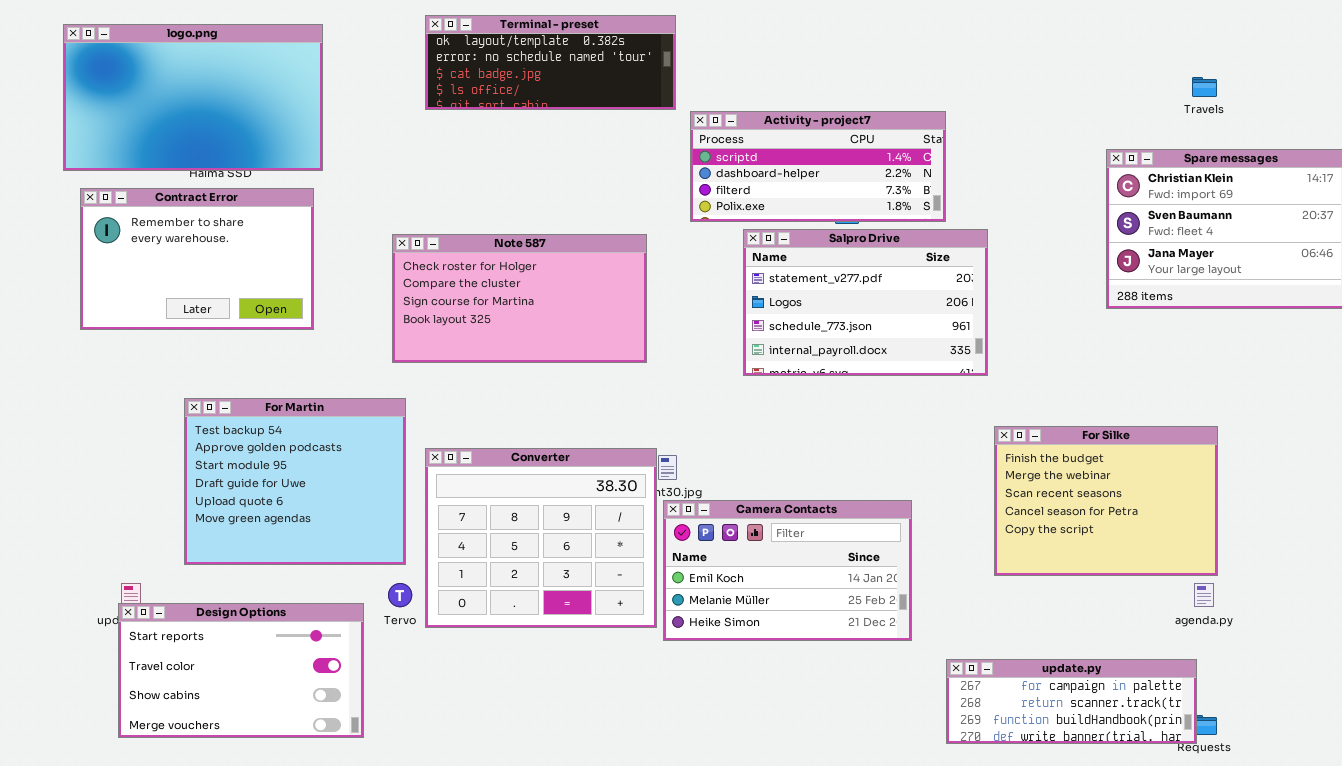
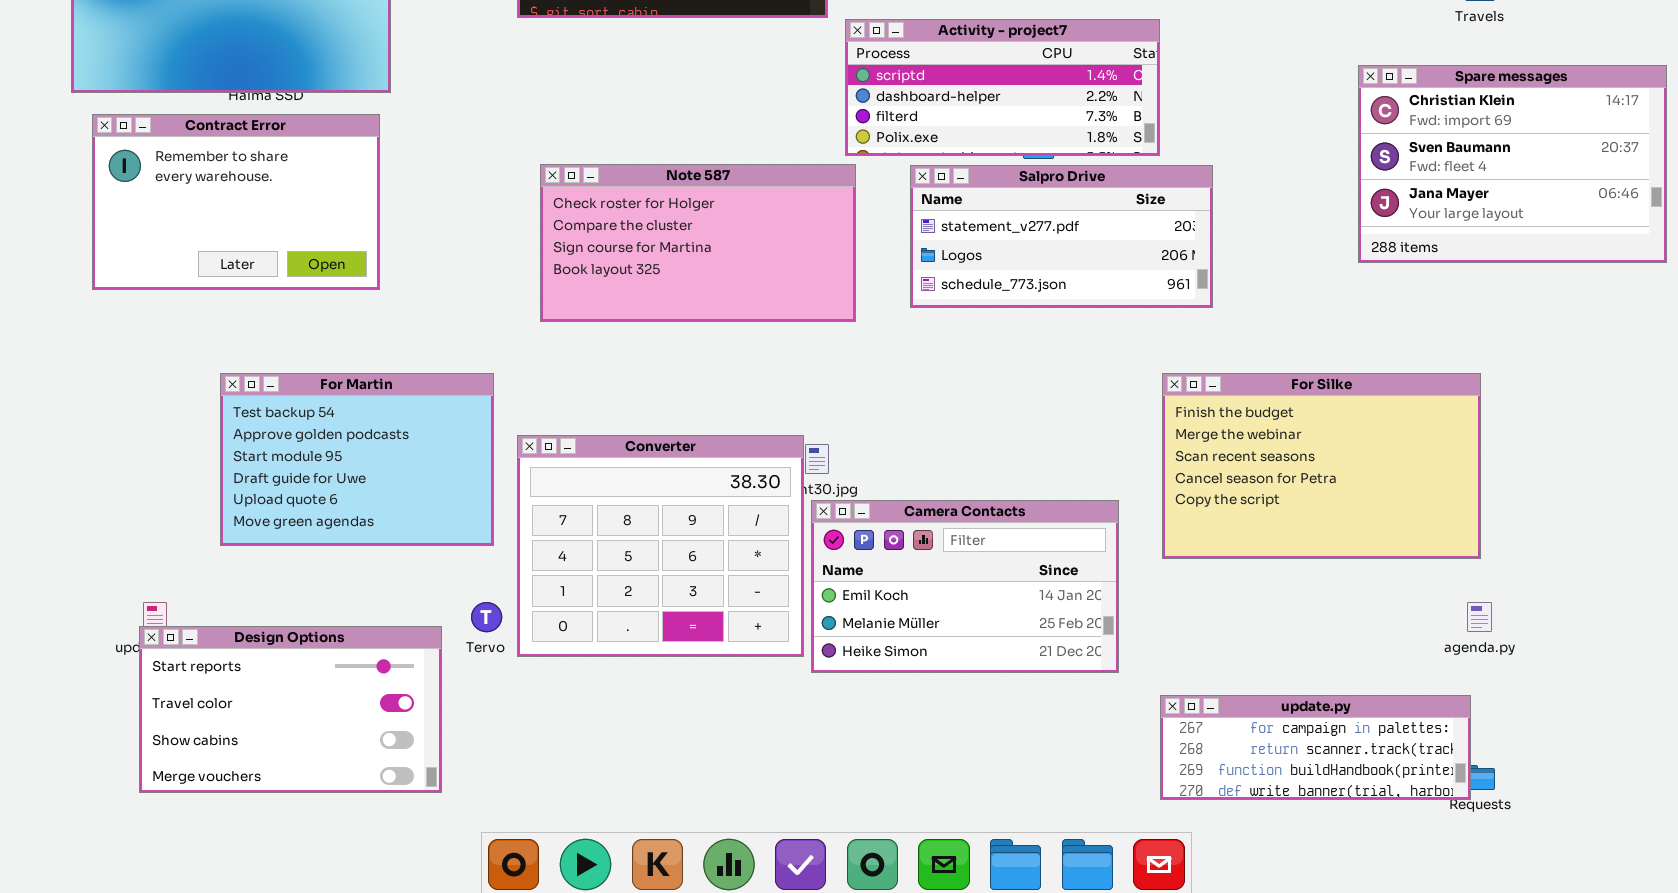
Salpro Drive: [743,229,988,376] -> [910,165,1213,308], resized
Note 587: [392,234,647,363] -> [540,164,856,322], moved
For Martin: [184,398,406,565] -> [220,373,494,546], resized
For Silke: [994,426,1218,576] -> [1162,373,1481,559], moved, resized

